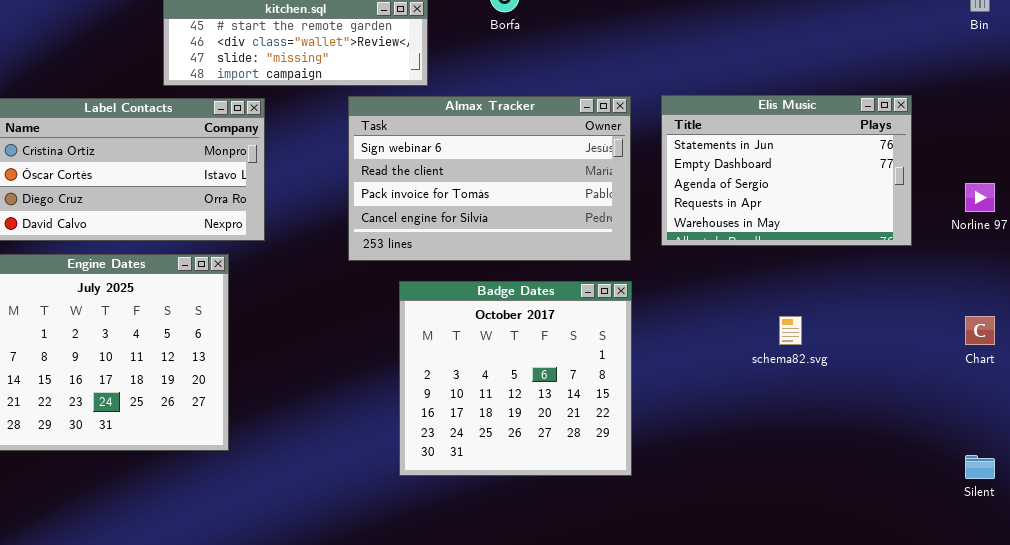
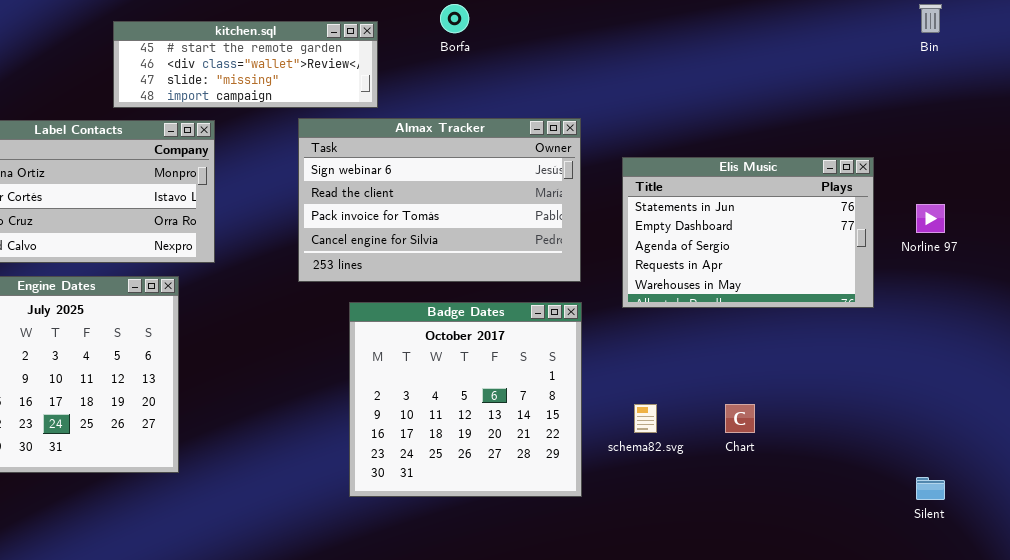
Elis Music: [661,95,912,246] -> [622,157,874,308], moved
schema82.svg: [779,316,802,345] -> [634,404,657,433], moved
Chart: [965,316,995,345] -> [725,404,755,433], moved

